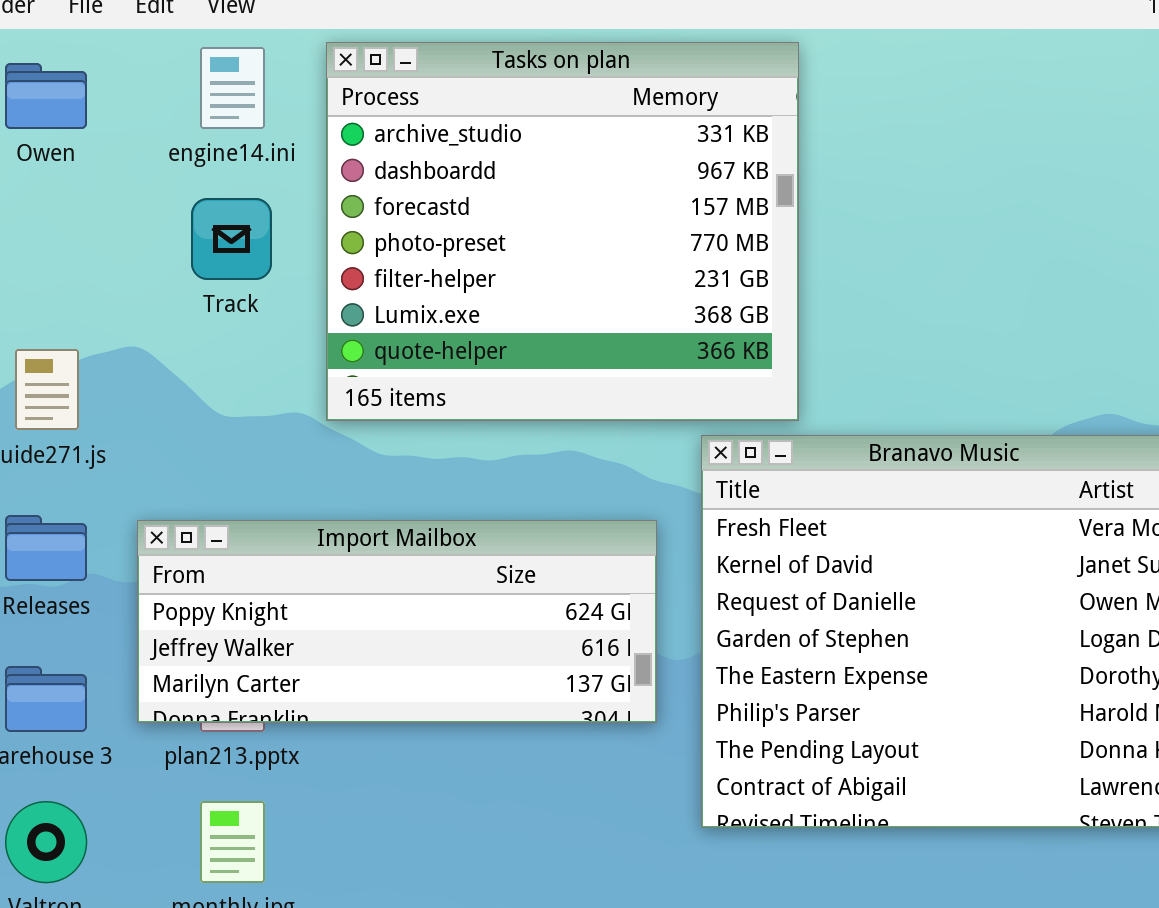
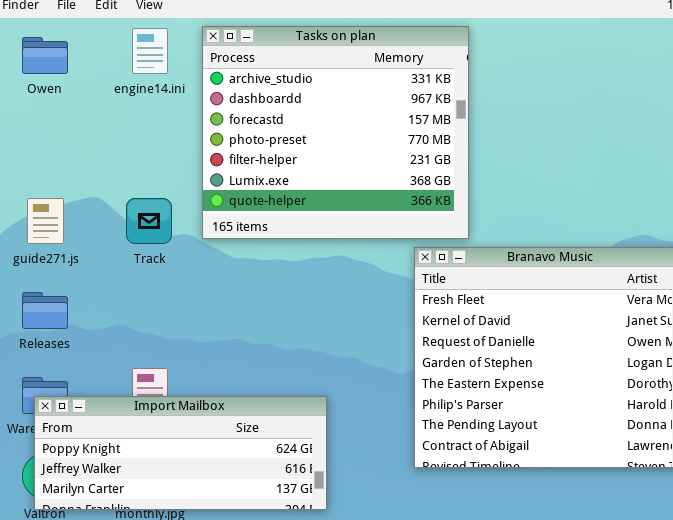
Track: [191,198,272,280] -> [126,198,172,244], moved
Import Mailbox: [137,520,657,723] -> [34,396,327,510], moved

